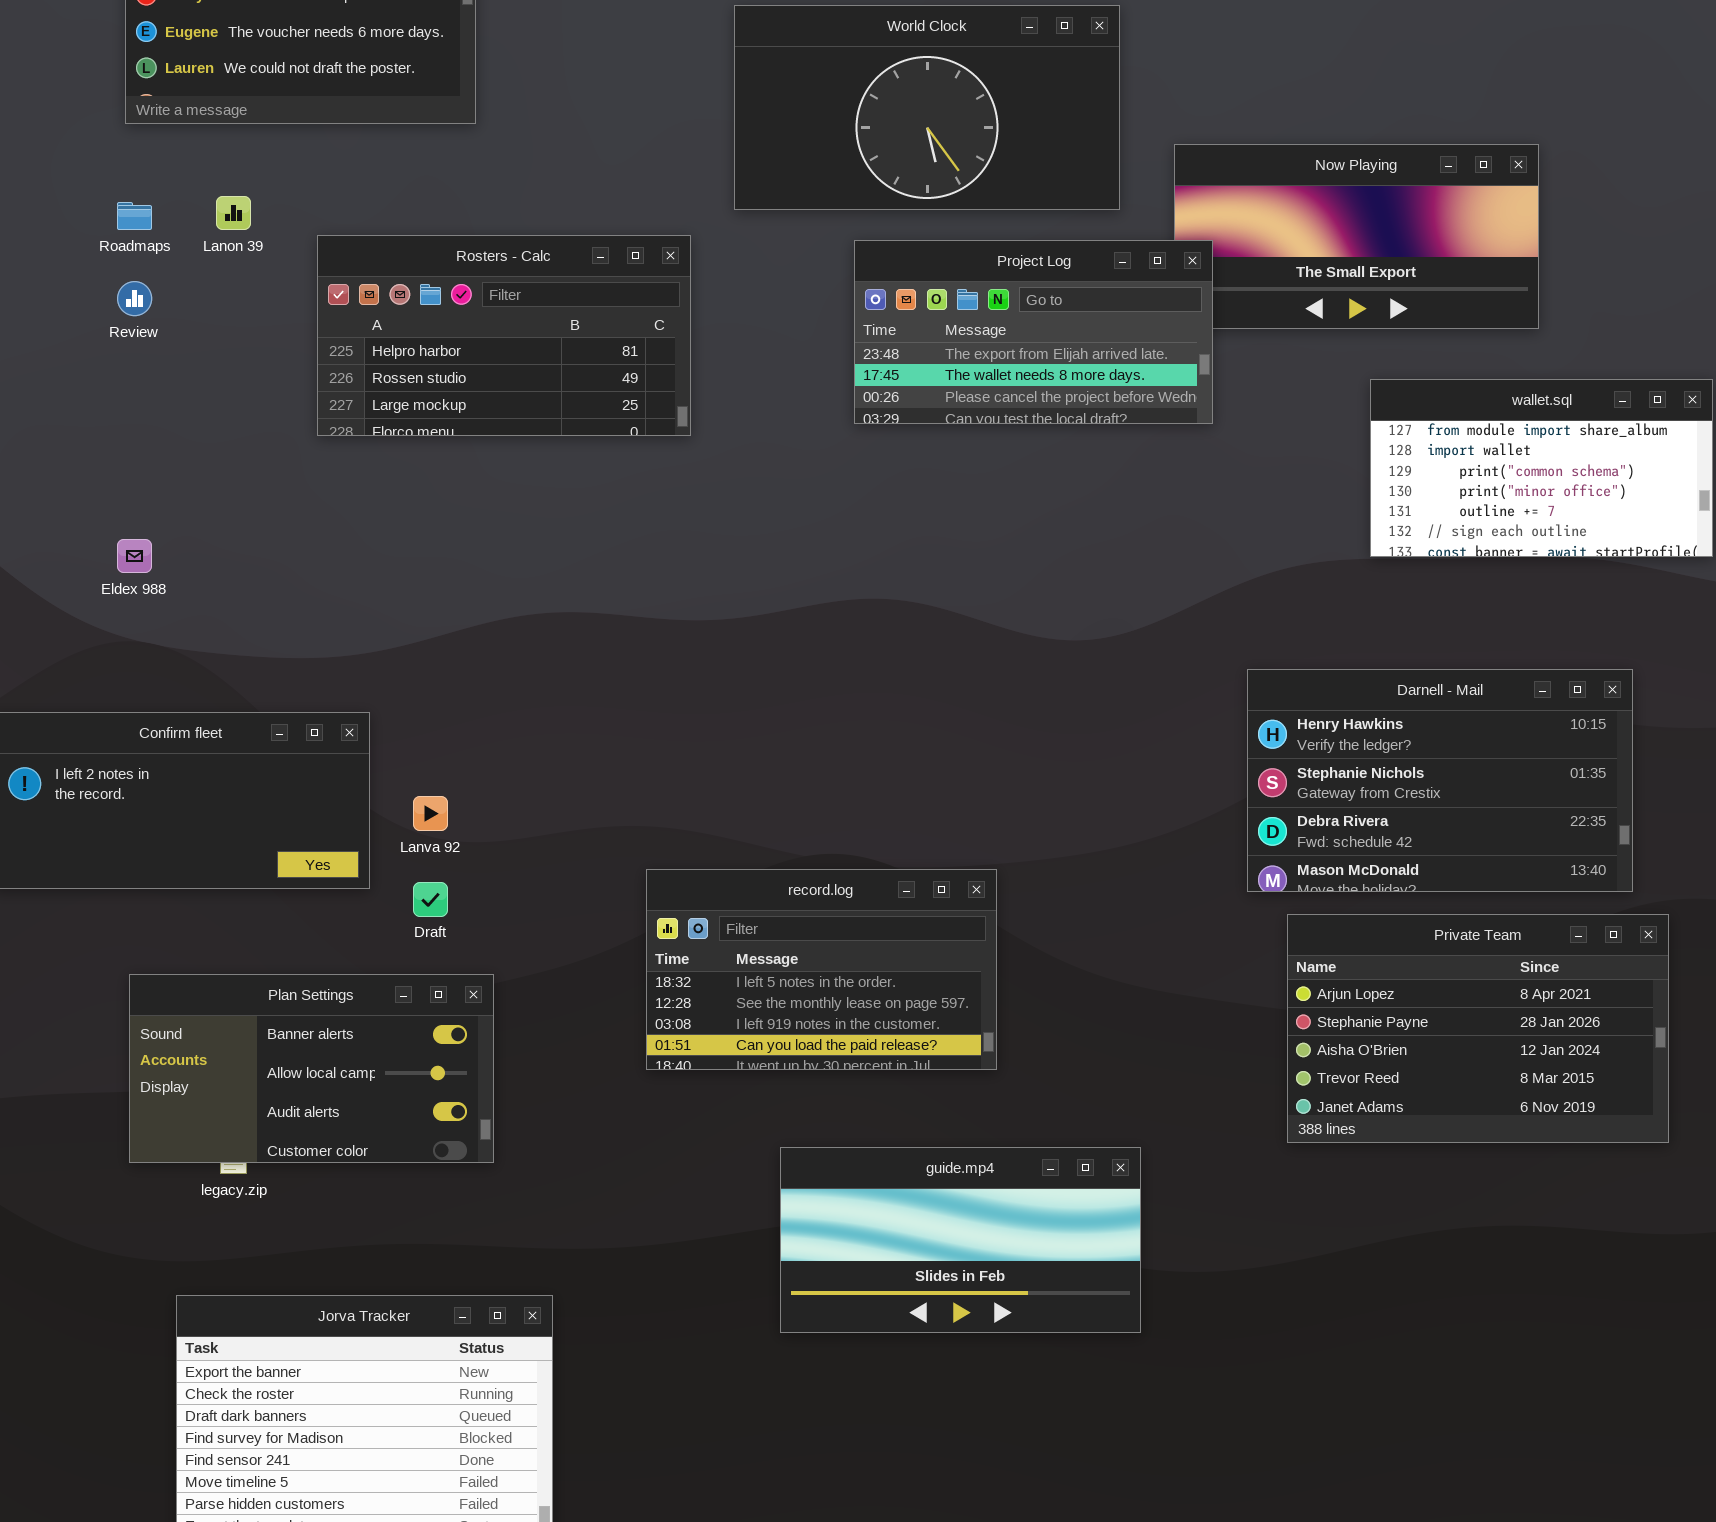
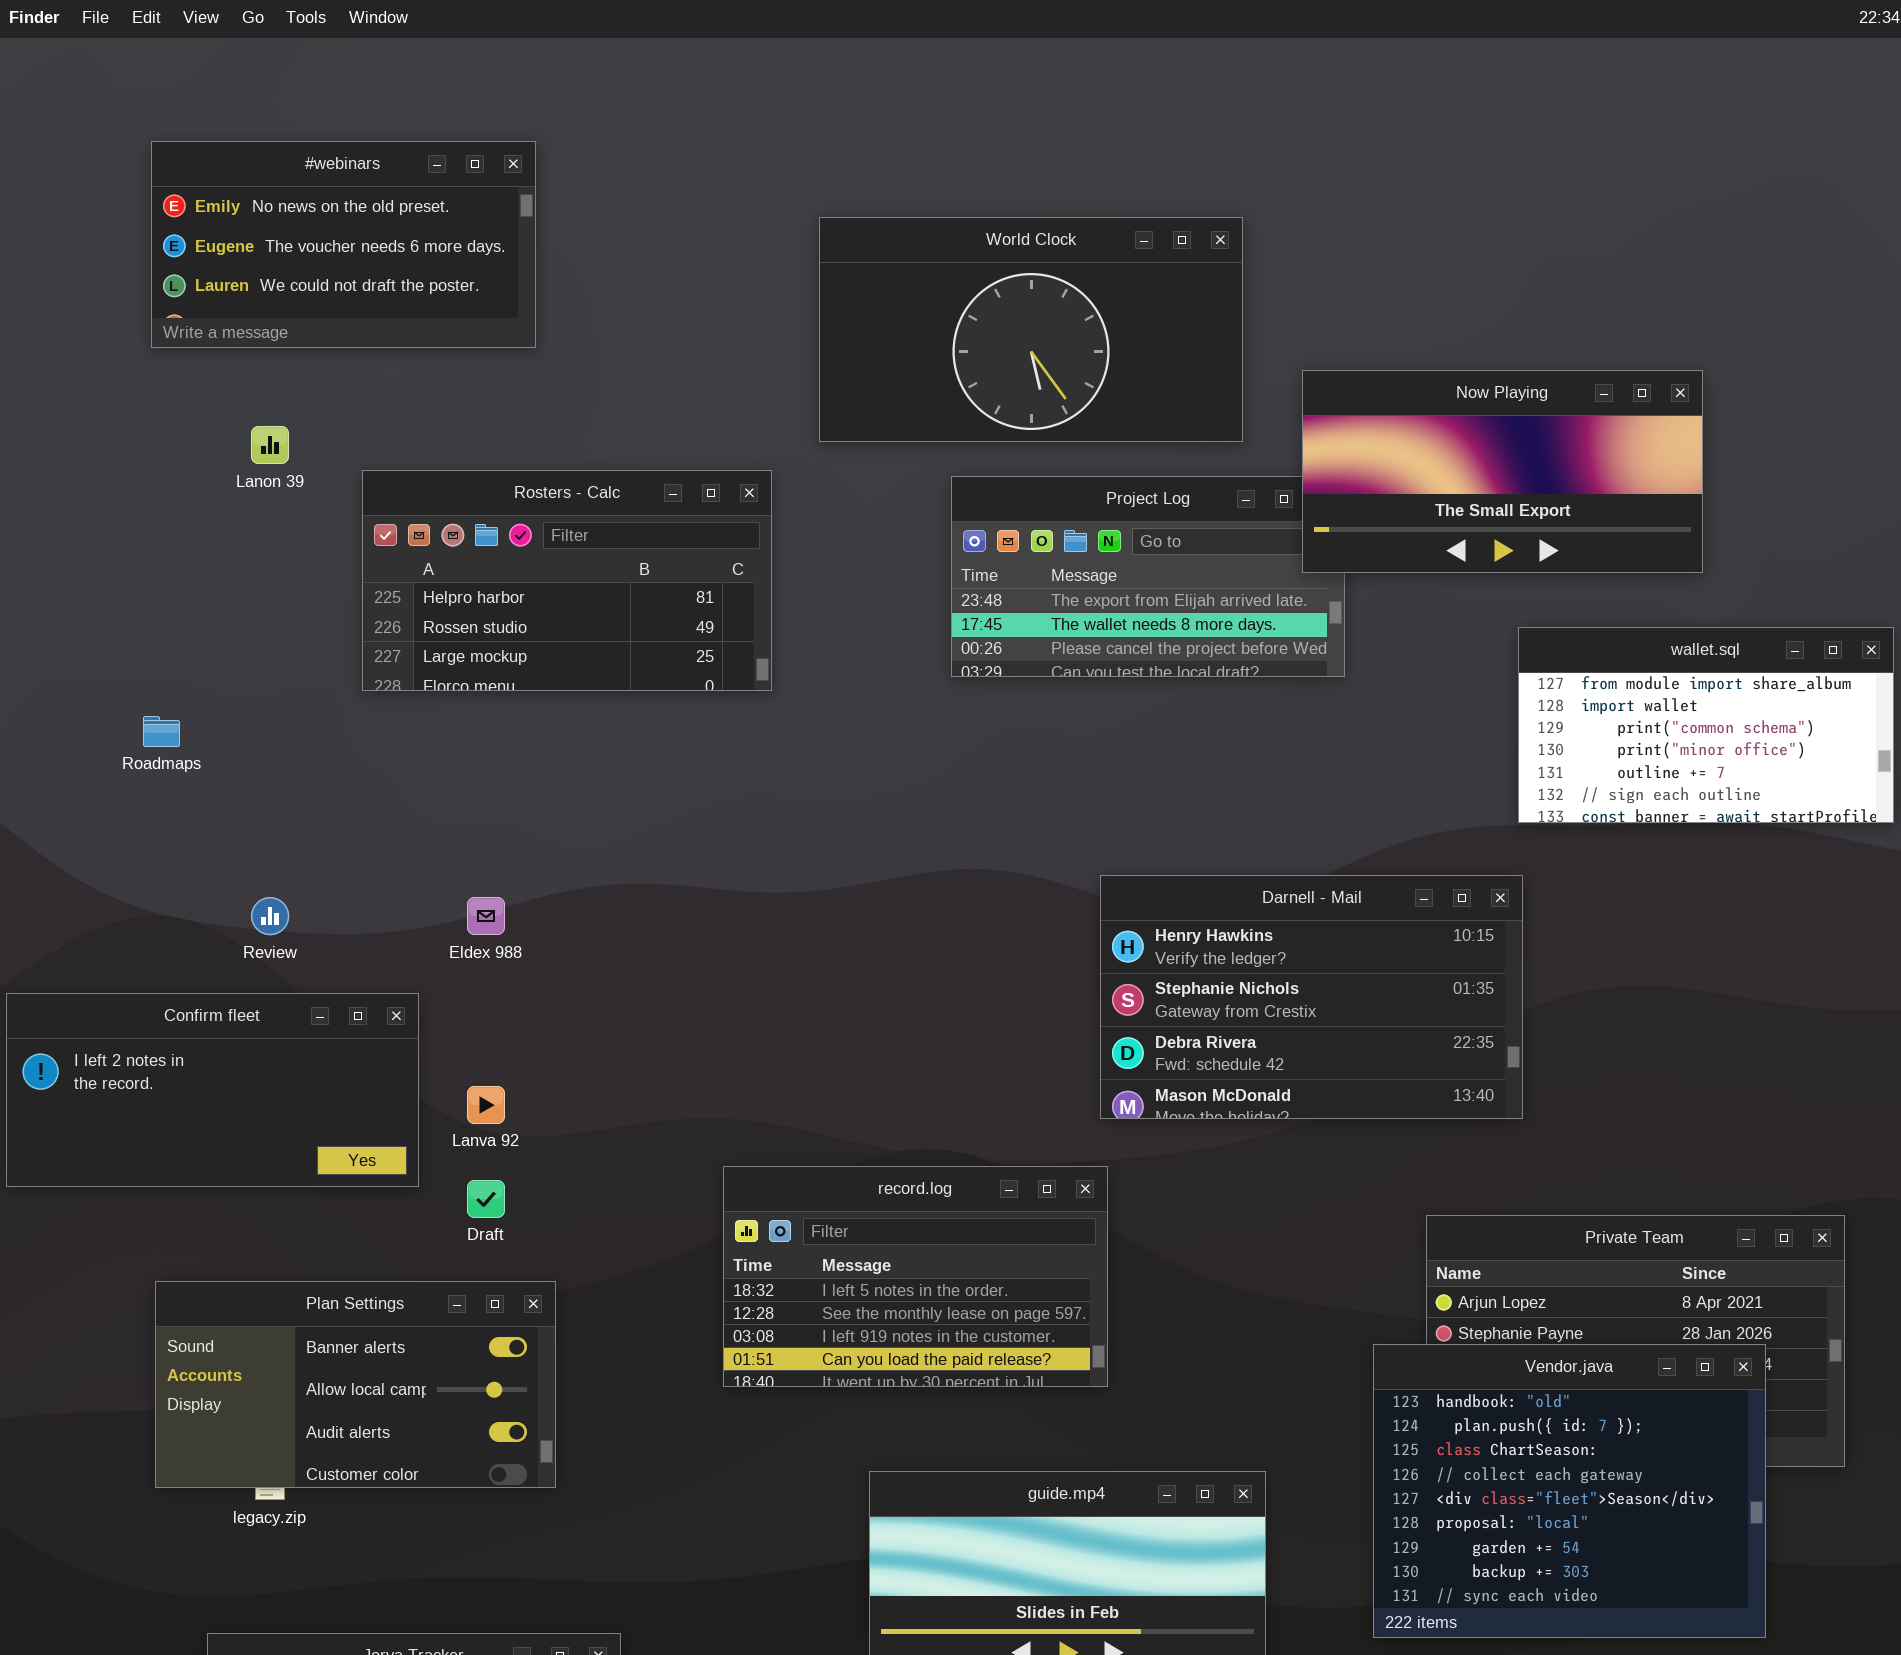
Now Playing: [1174,144,1539,329] -> [1302,370,1703,573], raised
Roadmaps: [117,202,152,230] -> [143,716,180,747], moved
Review: [117,281,152,316] -> [251,897,289,935], moved
Eldex 988: [117,539,152,573] -> [467,897,505,935], moved
Darnell - Mail: [1247,669,1633,892] -> [1100,875,1523,1119], moved
Vendor.java: none -> [1373,1344,1766,1638], opened

